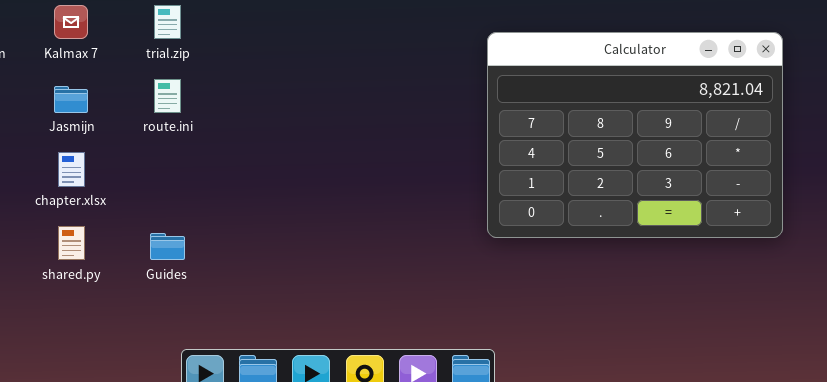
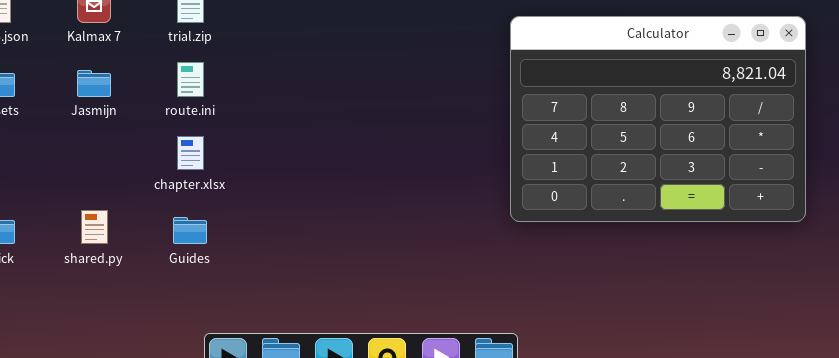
chapter.xlsx: [58,152,85,187] -> [177,136,204,170], moved

